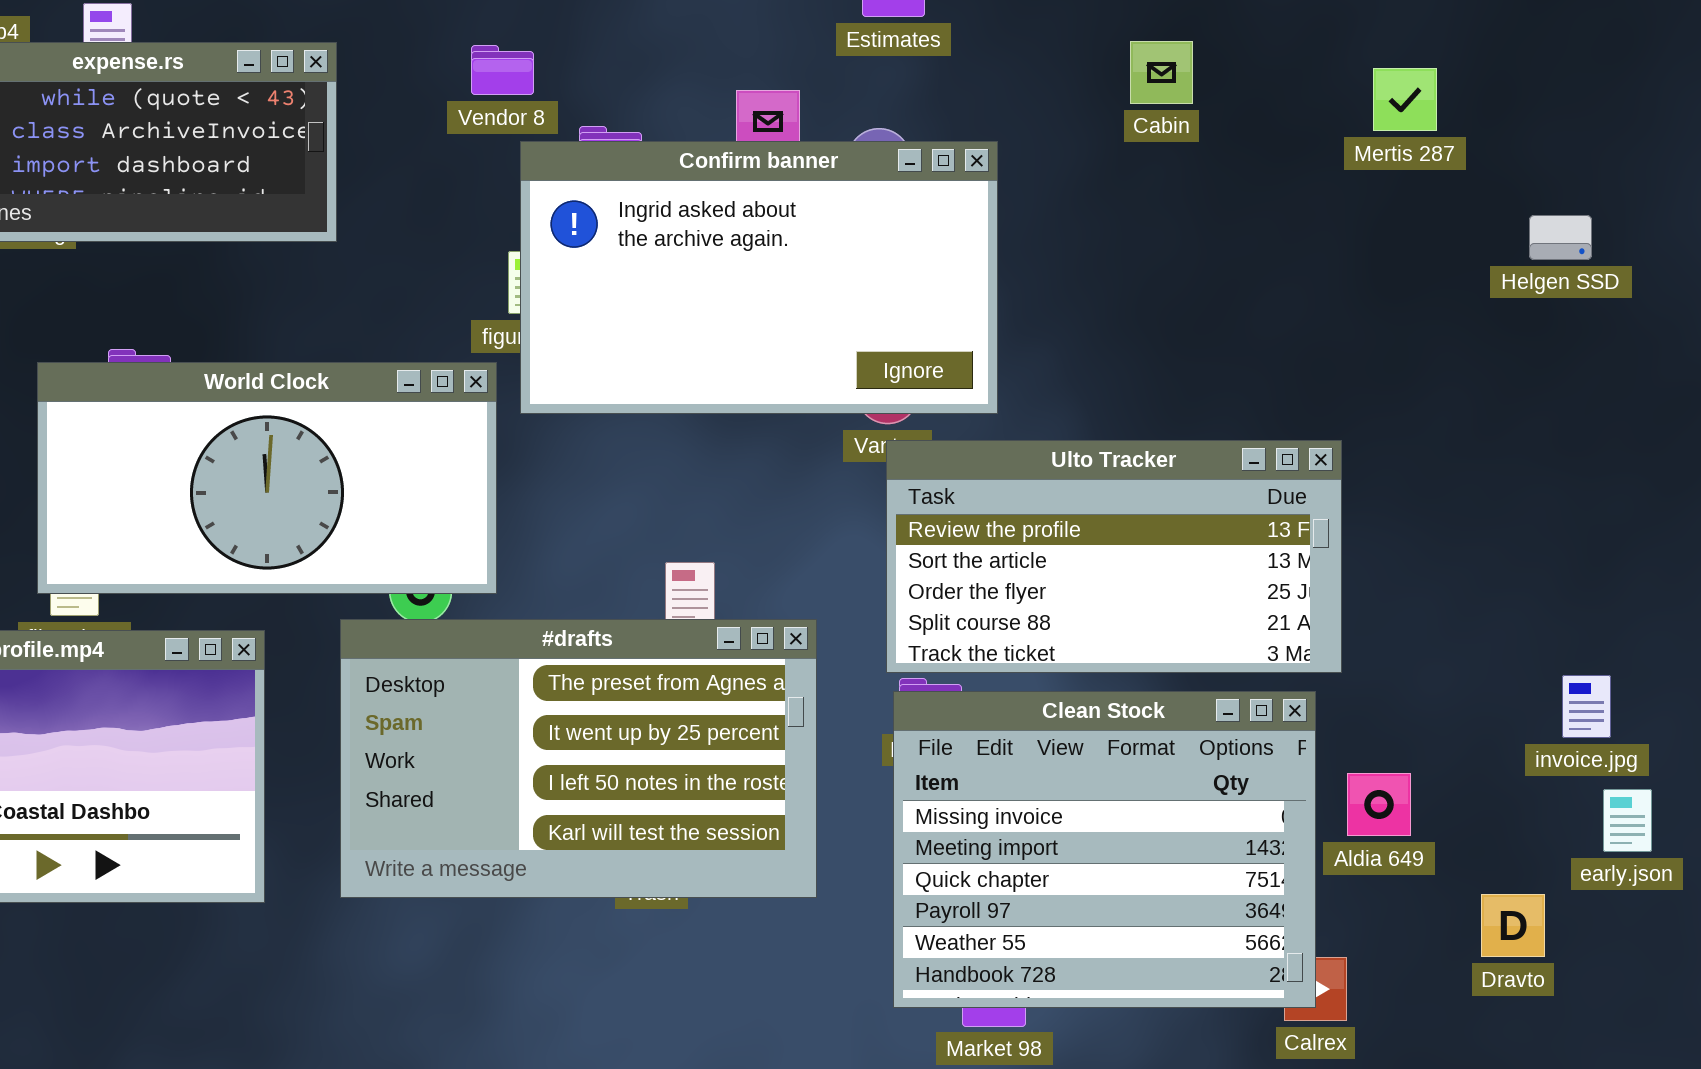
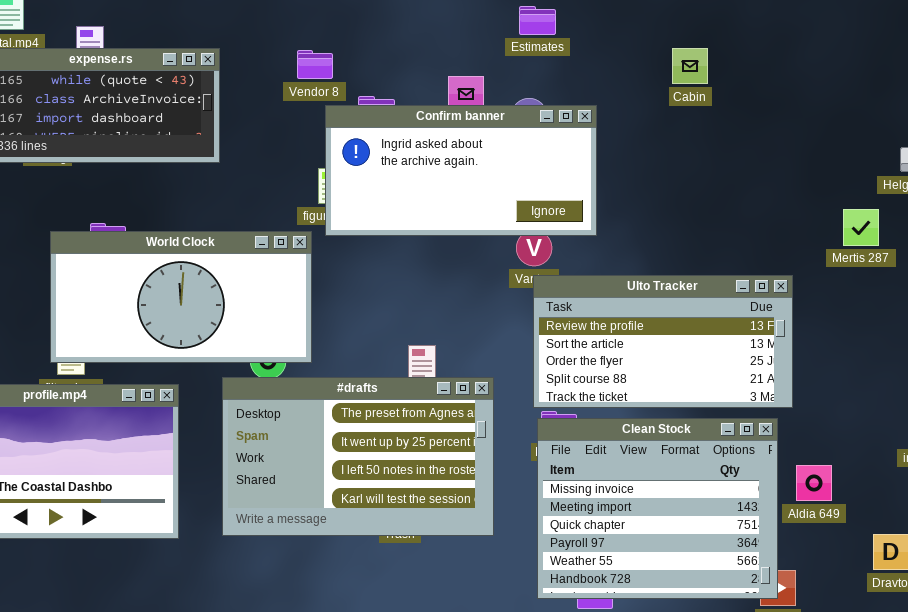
Mertis 287: [1373,68,1437,131] -> [843,209,879,246], moved
Confirm banner: [520,141,998,414] -> [325,105,597,236], resized

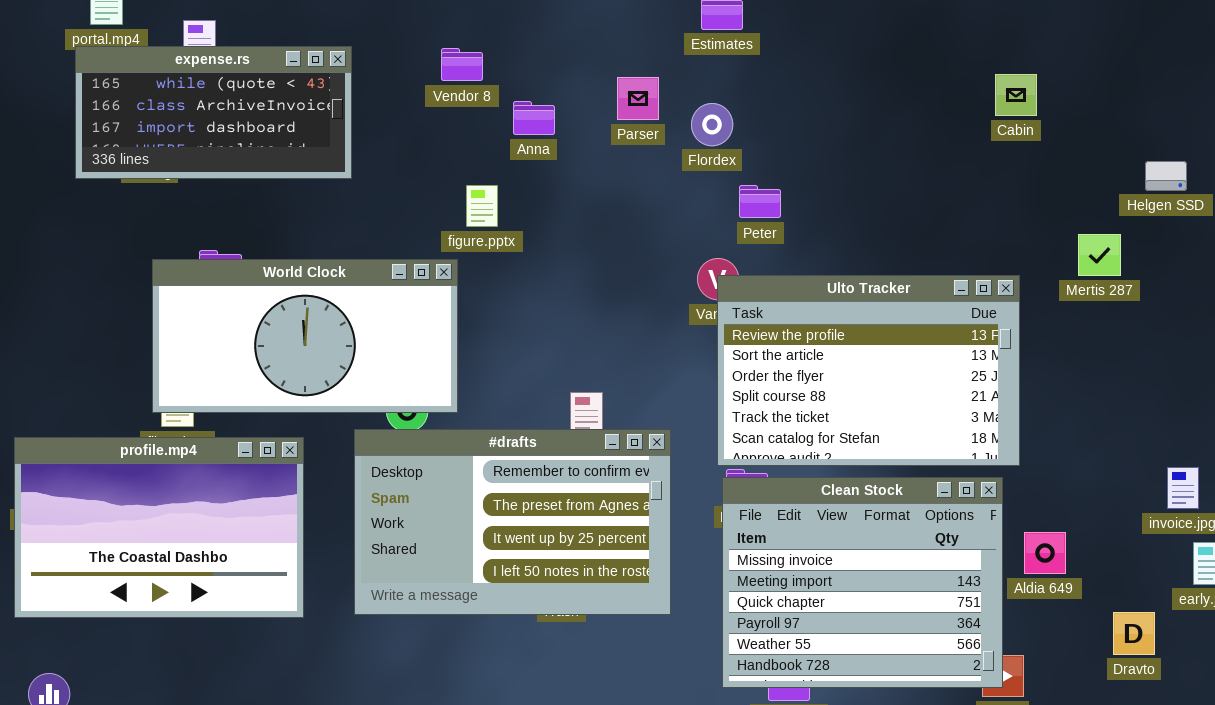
Cabin: [672,48,708,84] -> [995,74,1037,116], moved
Confirm banner: [325,105,597,236] -> none, closed
Ulto Tracker: [533,275,793,408] -> [717,275,1020,466], resized
#drafts: [222,377,494,536] -> [354,429,671,615], scrolled up 1 row

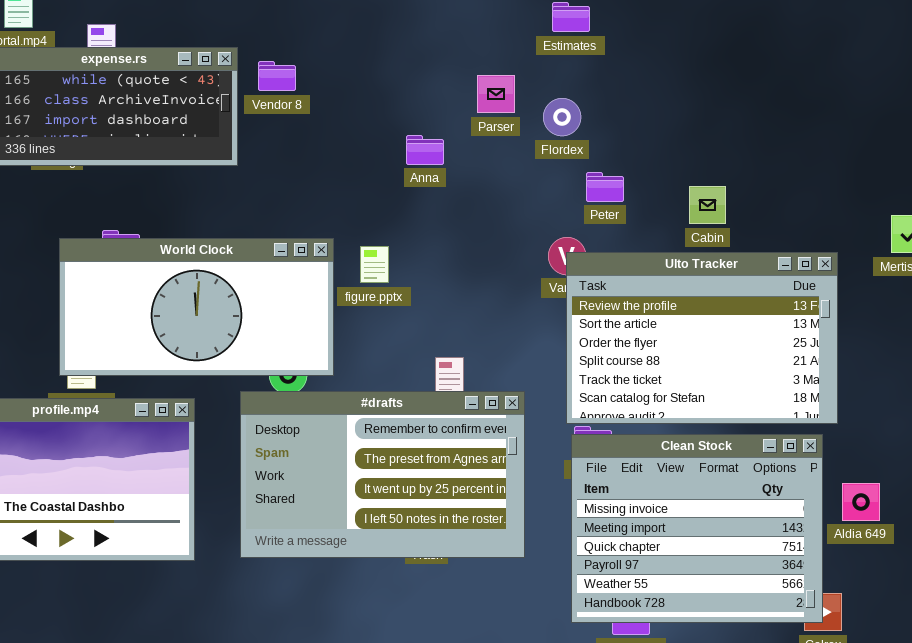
Vendor 8: [441,48,483,81] -> [258,61,296,91], moved
Cabin: [995,74,1037,116] -> [689,186,726,224], moved
Anna: [513,101,555,135] -> [406,135,444,165], moved
figure.pptx: [466,185,498,227] -> [360,246,389,283], moved

